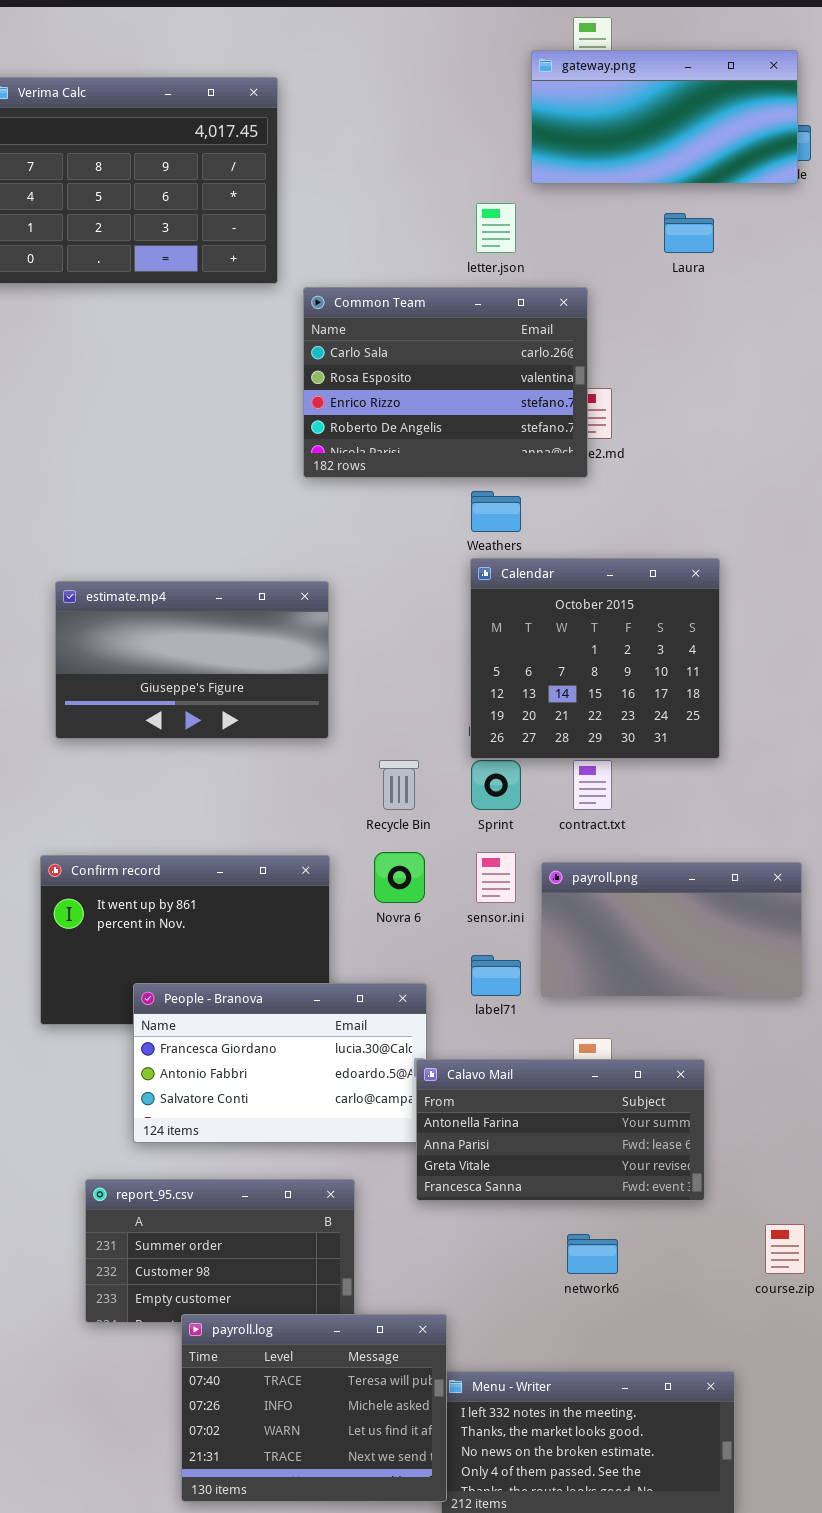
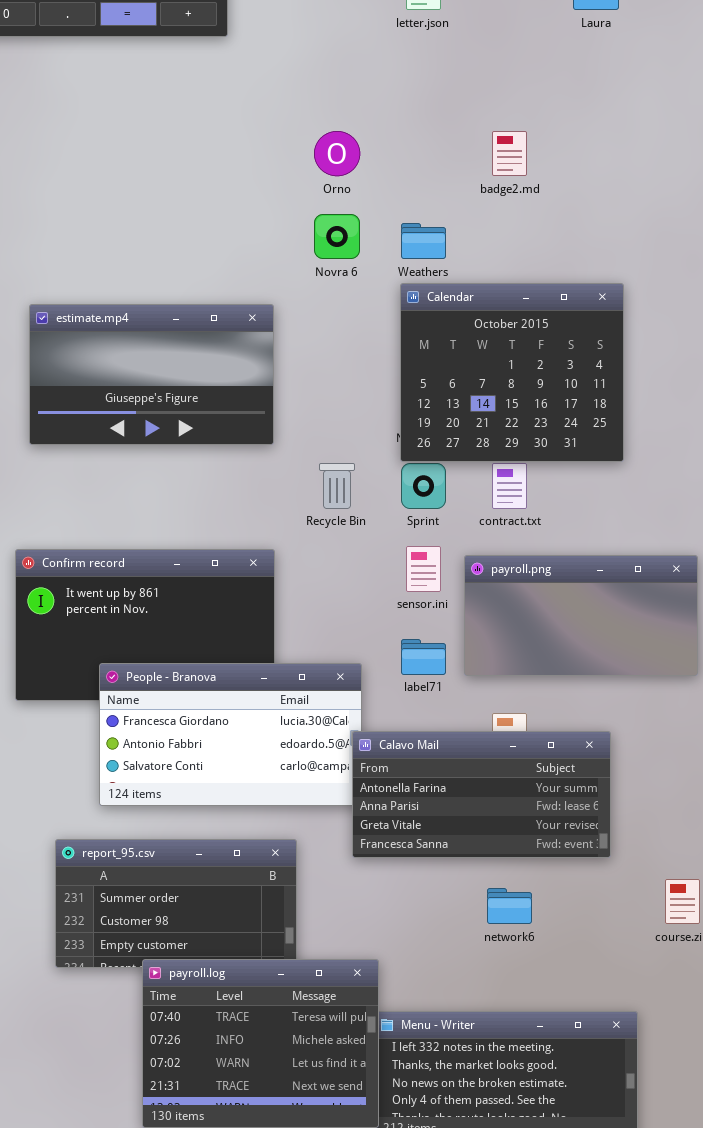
Common Team: [303,287,588,478] -> none, closed
Novra 6: [374,852,425,903] -> [314,214,360,259], moved

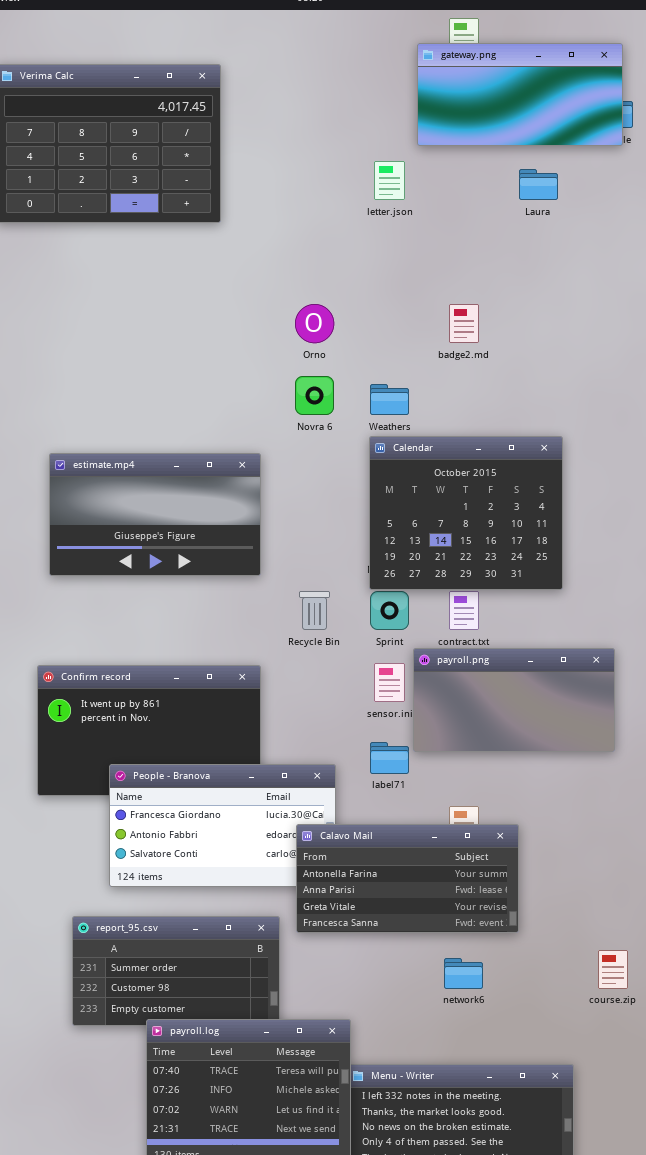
payroll.png: [464,555,698,676] -> [413,648,615,752], moved
Calavo Mail: [352,731,611,858] -> [296,824,519,933], moved

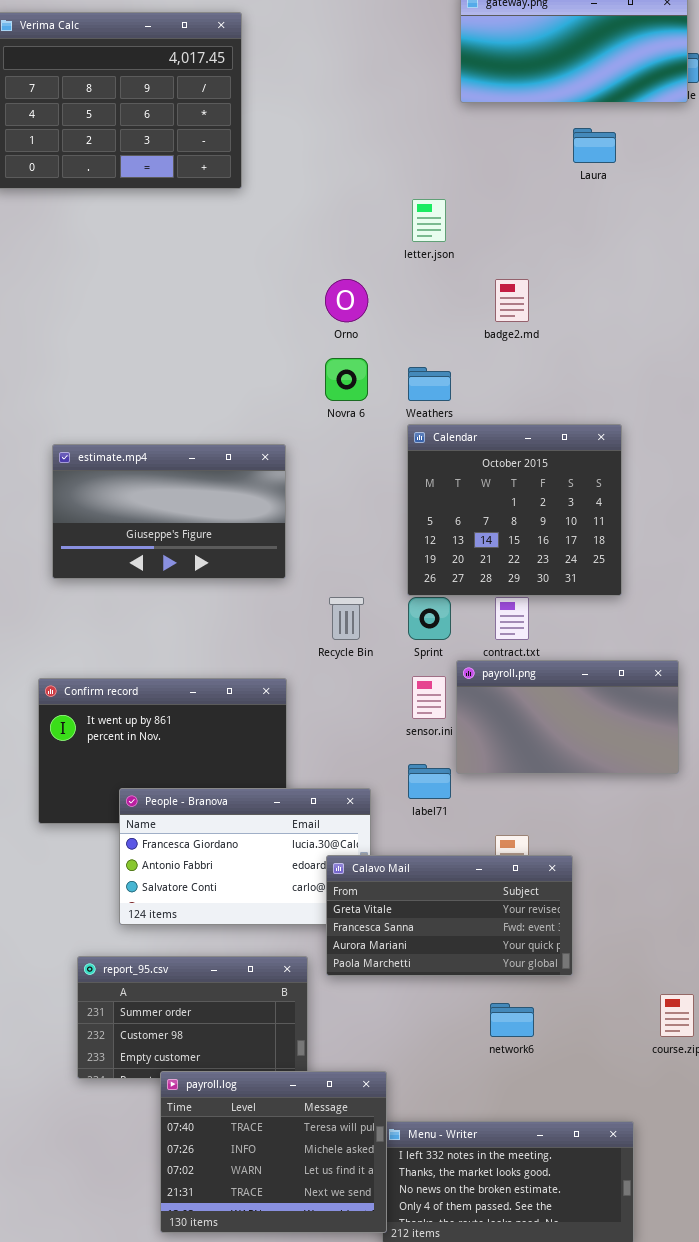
letter.json: [374,161,405,200] -> [412,199,446,242], moved
Calavo Mail: [296,824,519,933] -> [326,855,573,976], scrolled down 2 rows

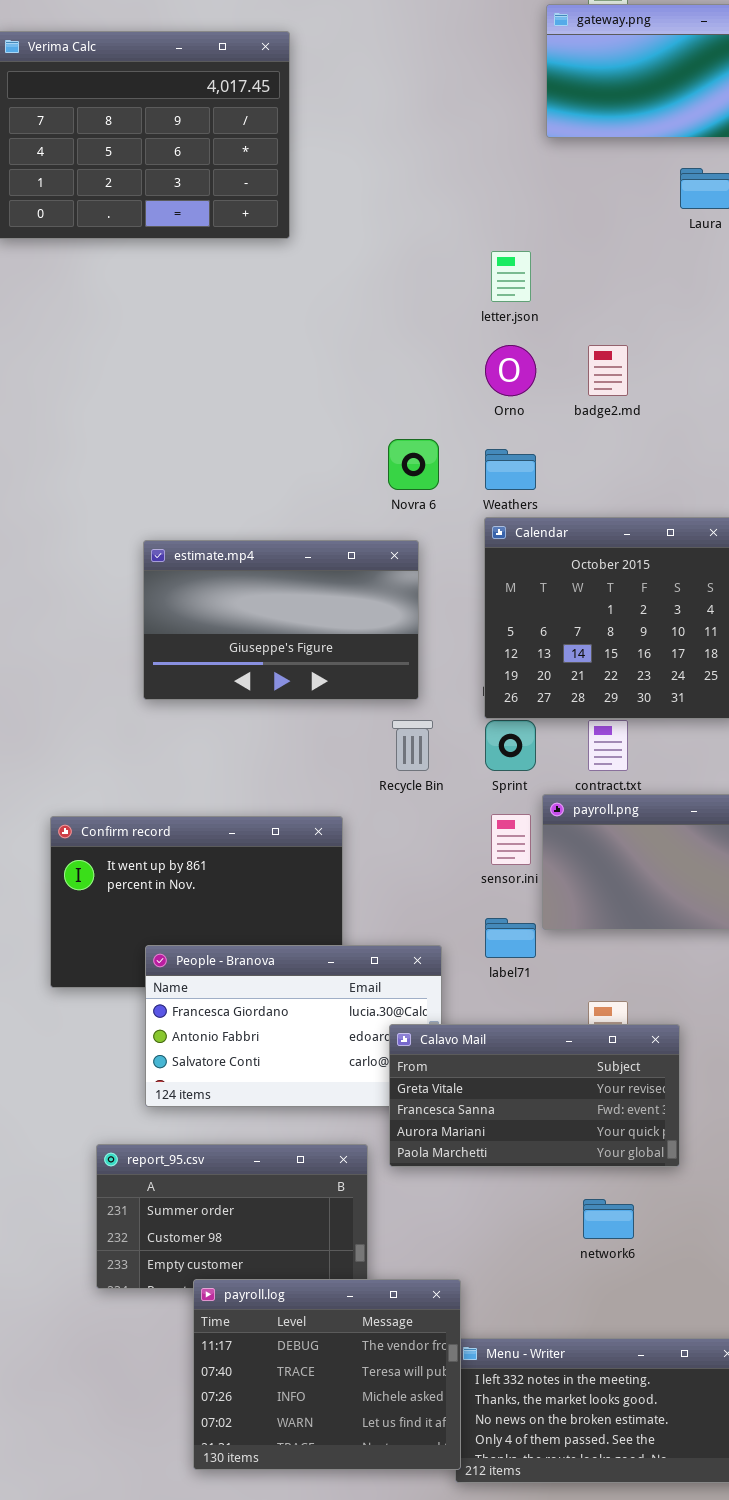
Orno: [325,279,368,322] -> [485,345,536,396], moved
estimate.mp4: [52,444,286,579] -> [143,540,419,700], moved
payroll.log: [160,1071,387,1233] -> [193,1279,461,1470], scrolled up 1 row

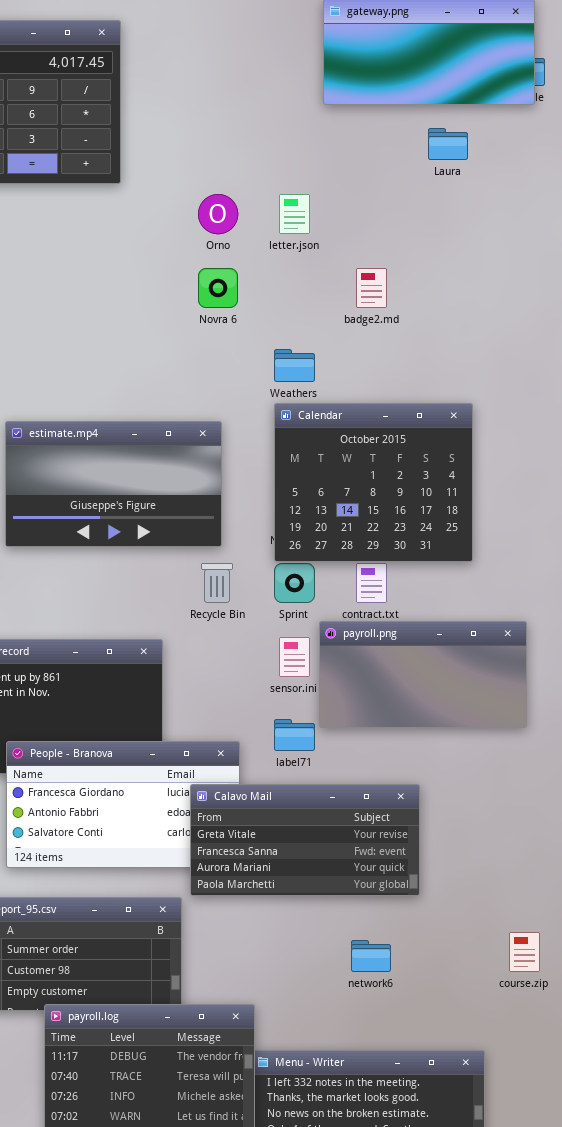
Orno: [485,345,536,396] -> [198,194,238,234], moved
Novra 6: [388,439,439,490] -> [198,268,238,308], moved
Calavo Mail: [389,1024,680,1167] -> [190,784,420,896], moved

